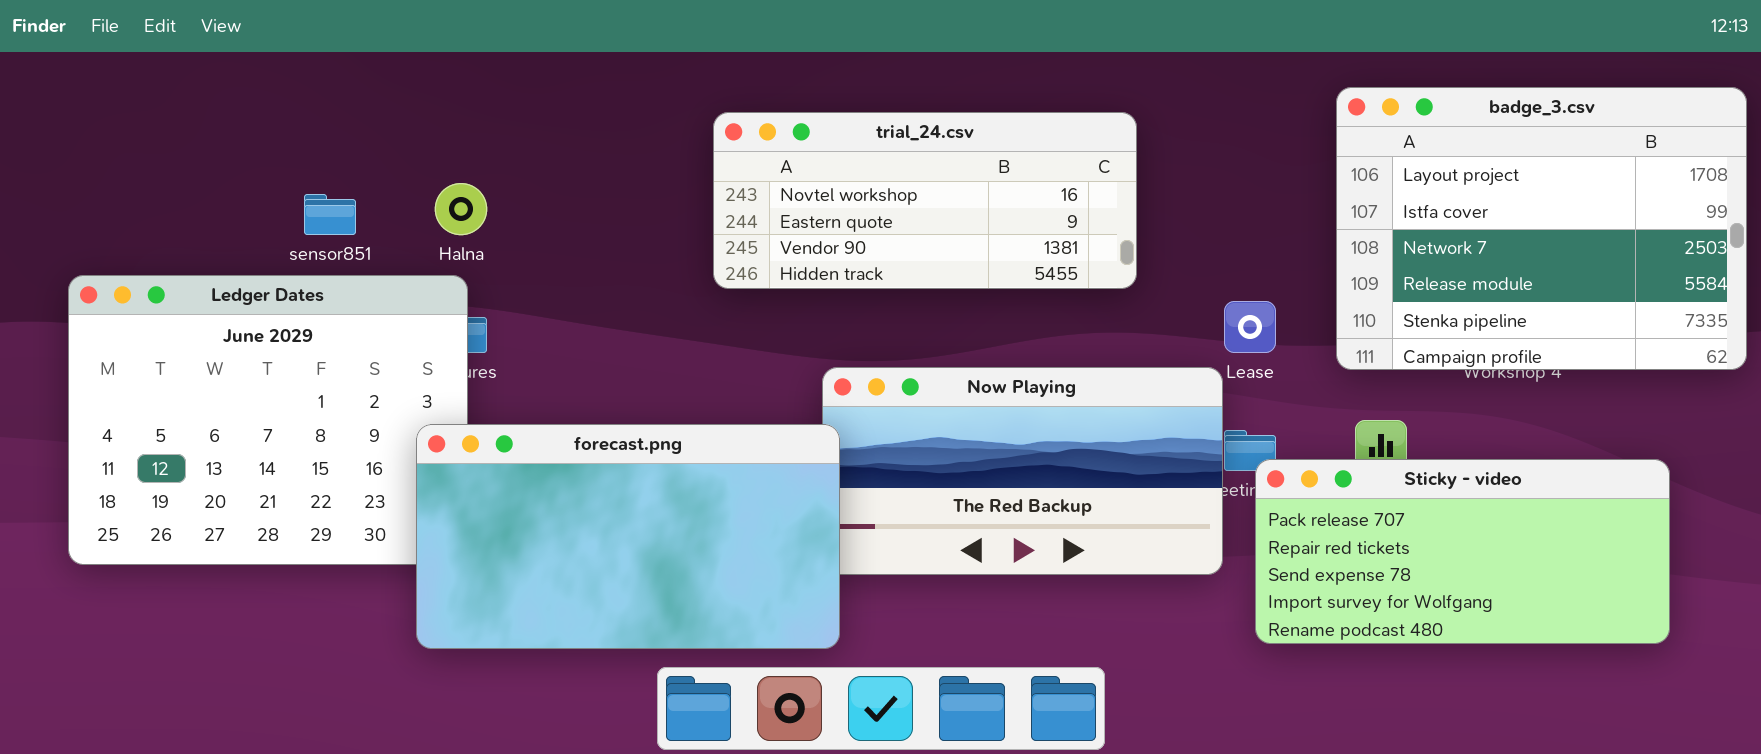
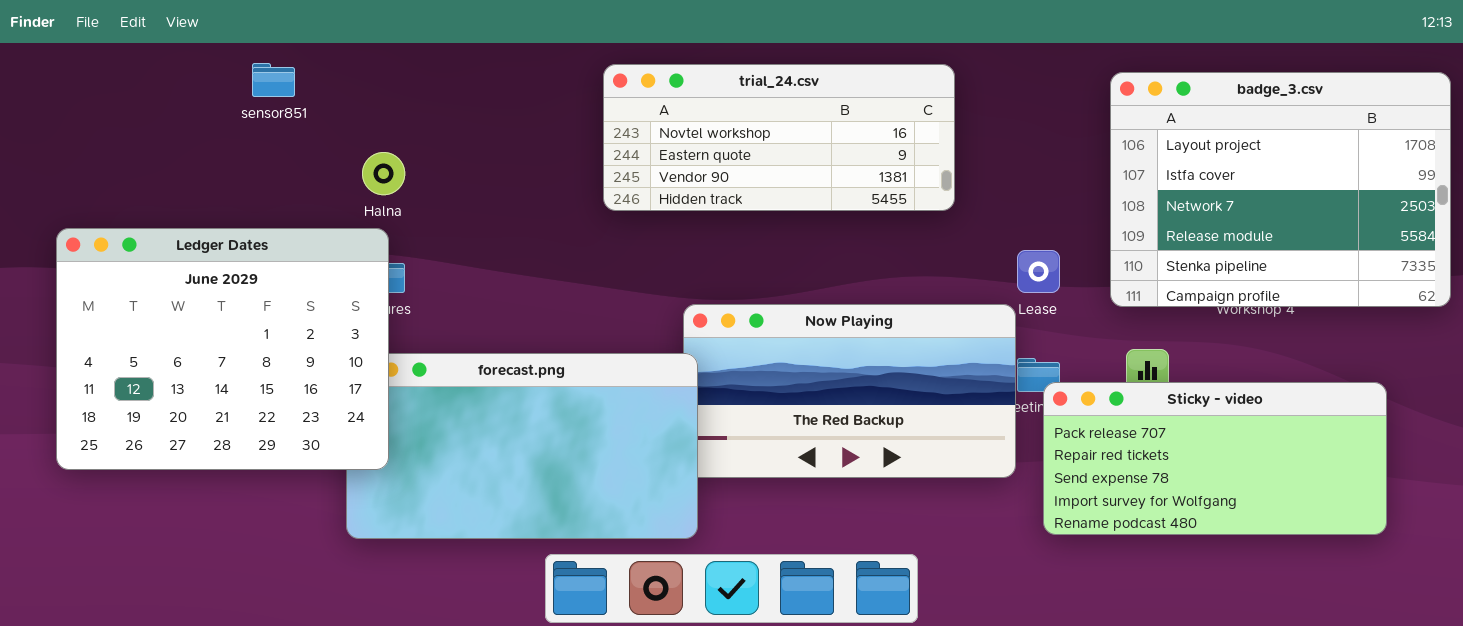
trial_24.csv: [713,112,1137,289] -> [603,64,955,211], moved
sensor851: [304,194,356,235] -> [252,63,295,97], moved
Ledger Dates: [68,275,468,565] -> [56,228,389,470], raised

